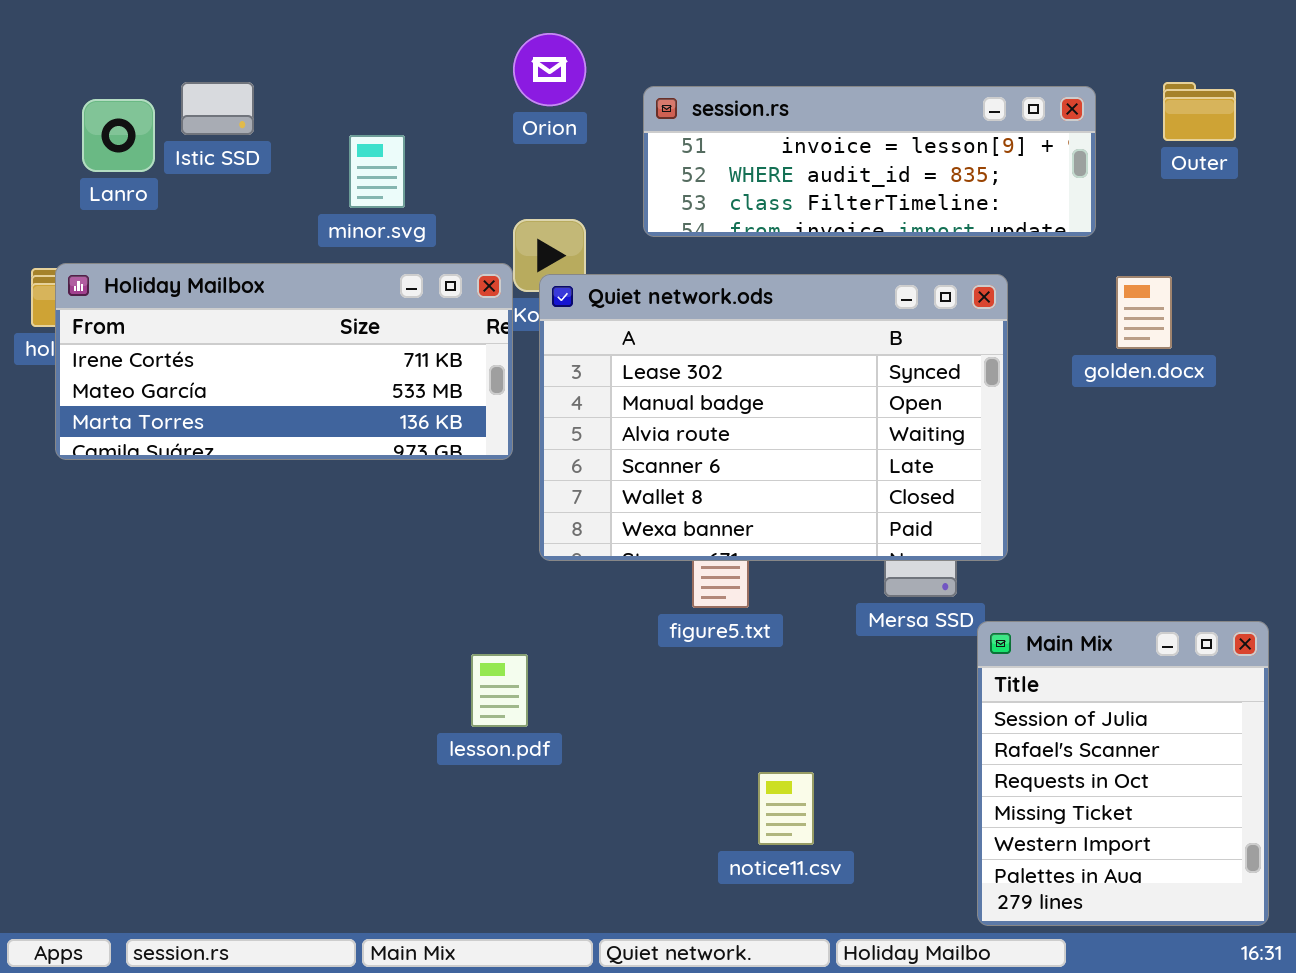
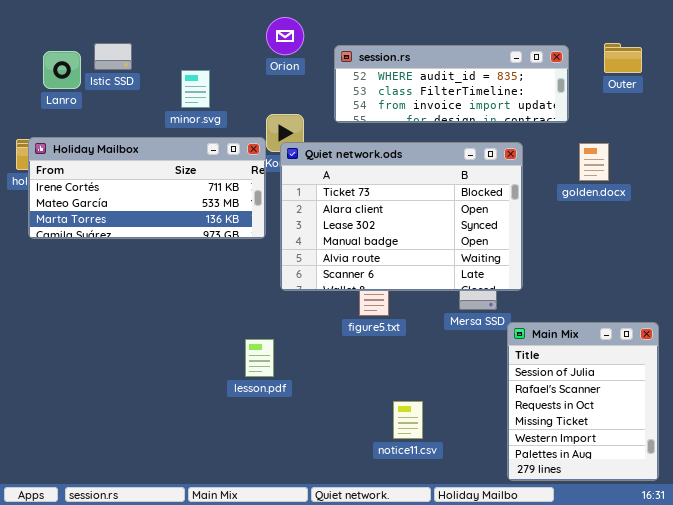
session.rs: [643,86,1096,237] -> [334,45,569,123], scrolled down 1 row
Quiet network.ods: [539,274,1008,561] -> [280,142,523,291], scrolled up 2 rows

